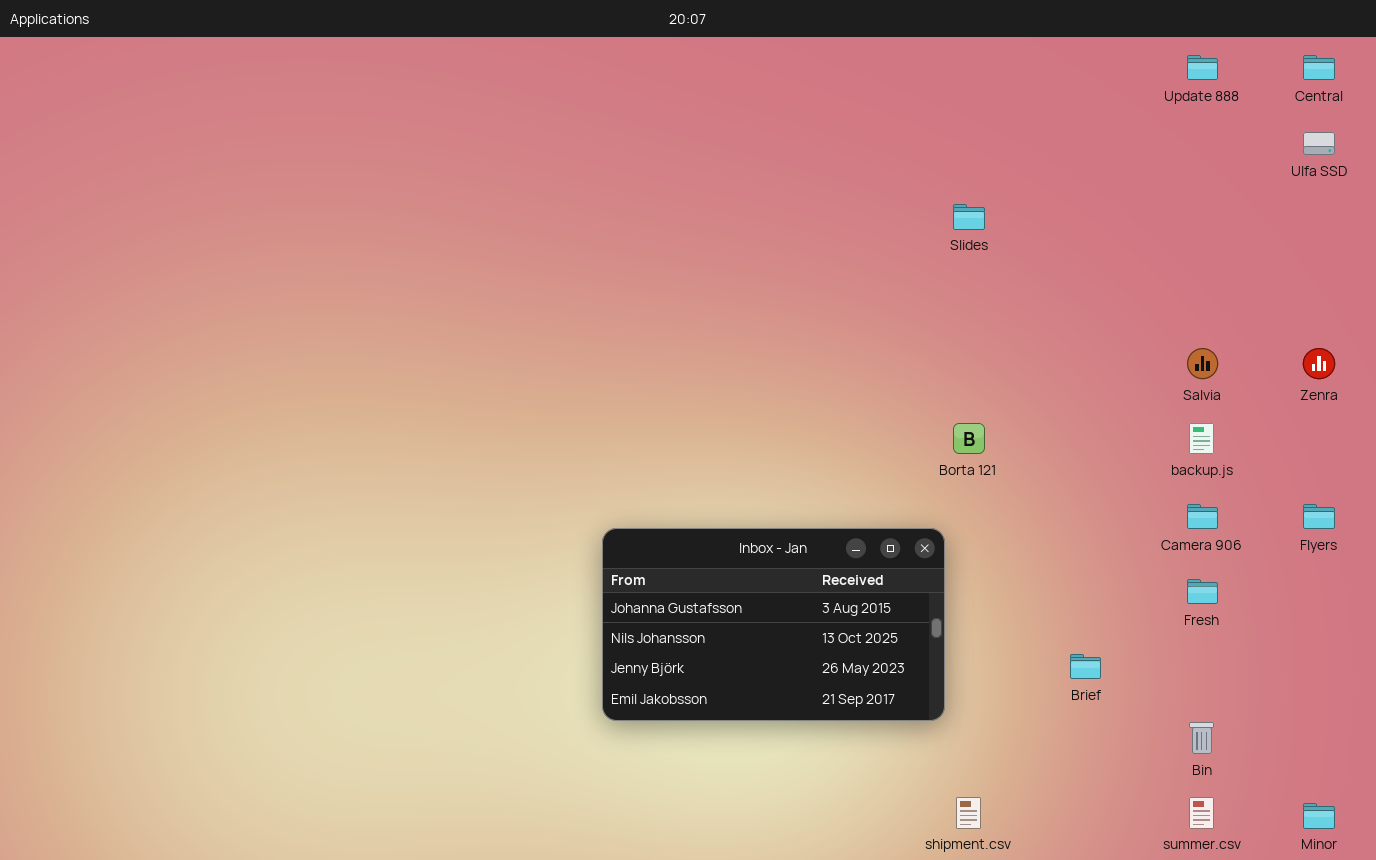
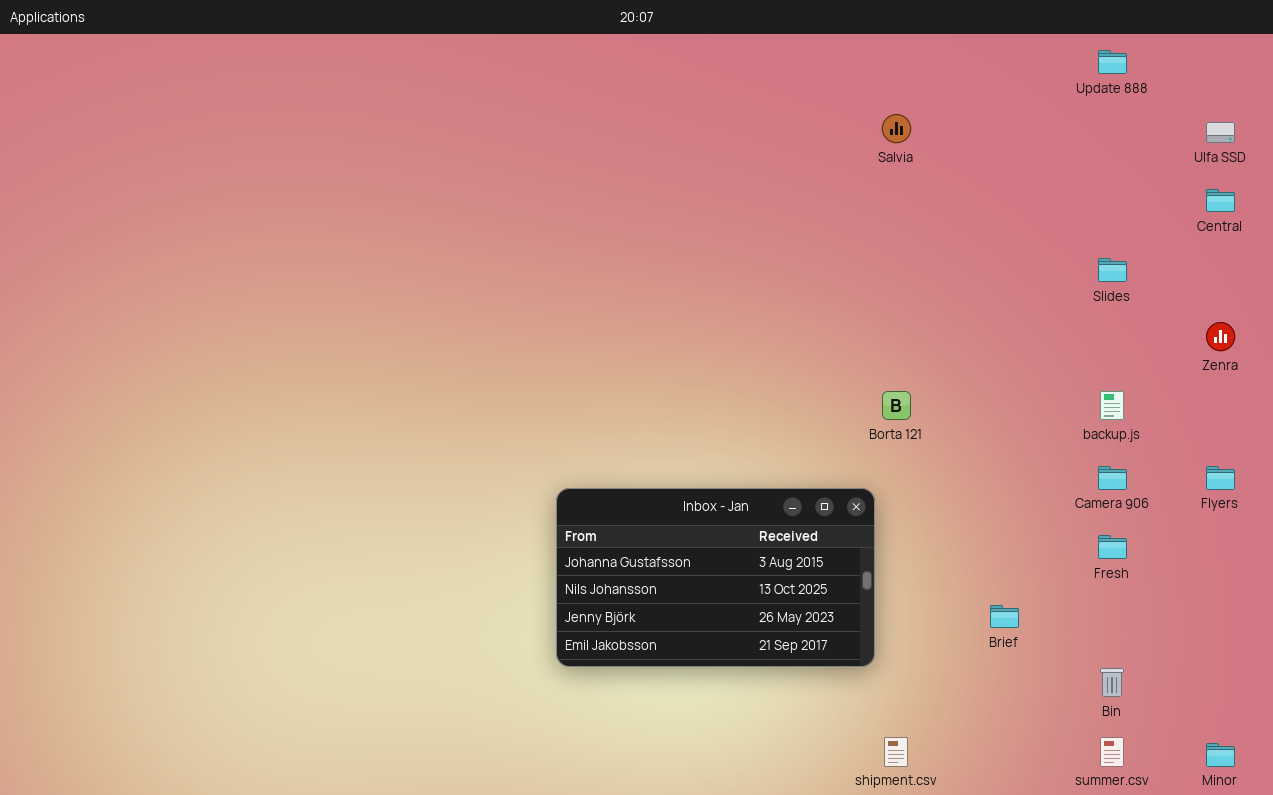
Central: [1303,55,1335,80] -> [1206,189,1235,212], moved
Slides: [953,204,985,230] -> [1098,258,1127,282], moved
Salvia: [1187,348,1218,379] -> [882,114,911,143], moved

